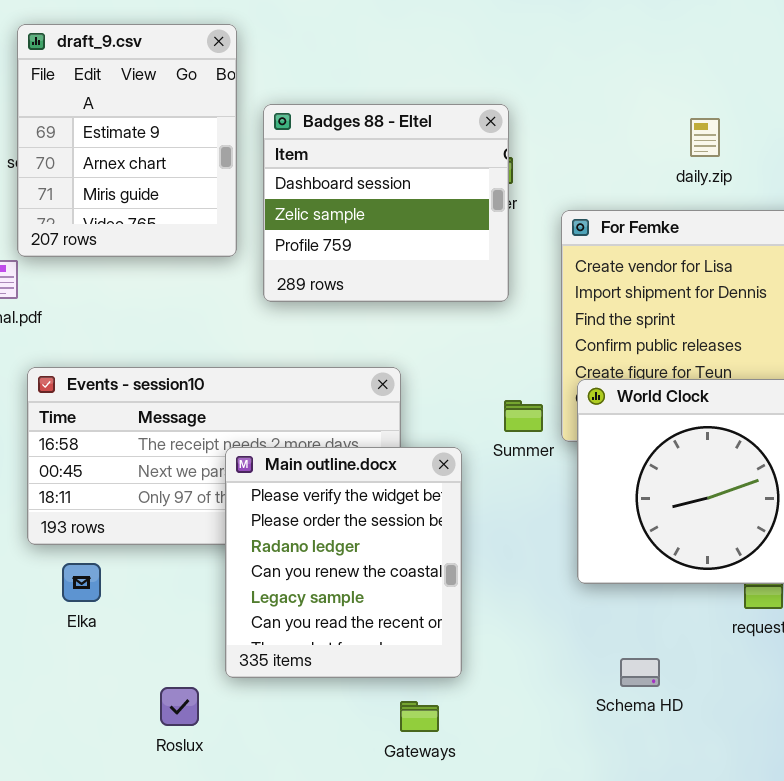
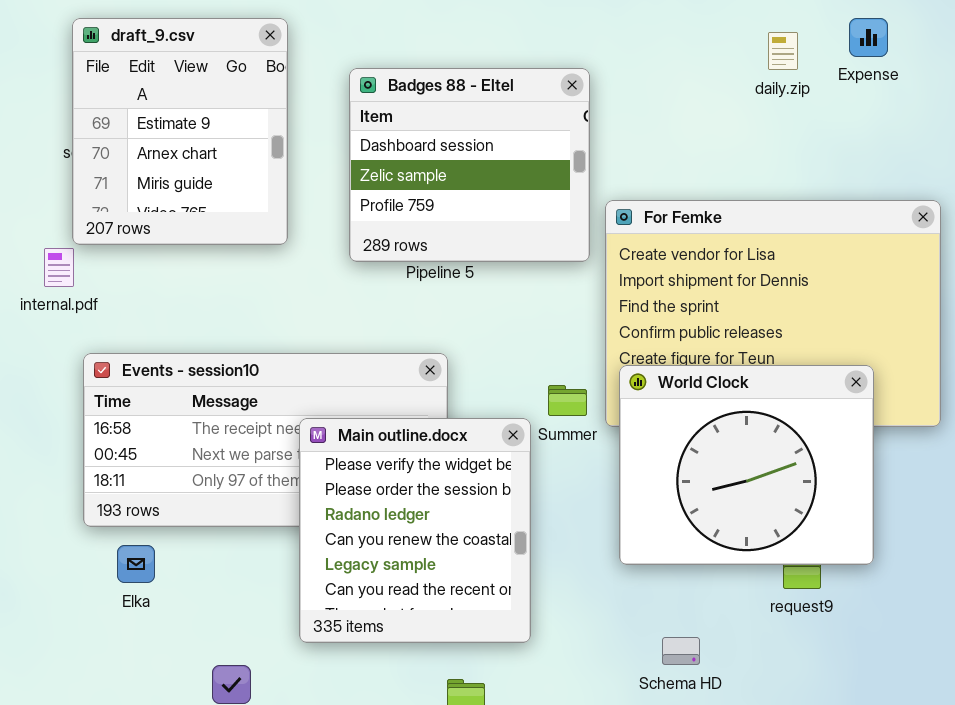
Badges 88 - Eltel: [263,104,509,302] -> [349,68,590,262], moved
daily.zip: [690,118,720,157] -> [768,32,798,70], moved
Main outline.docx: [225,447,462,678] -> [299,418,531,643], moved

